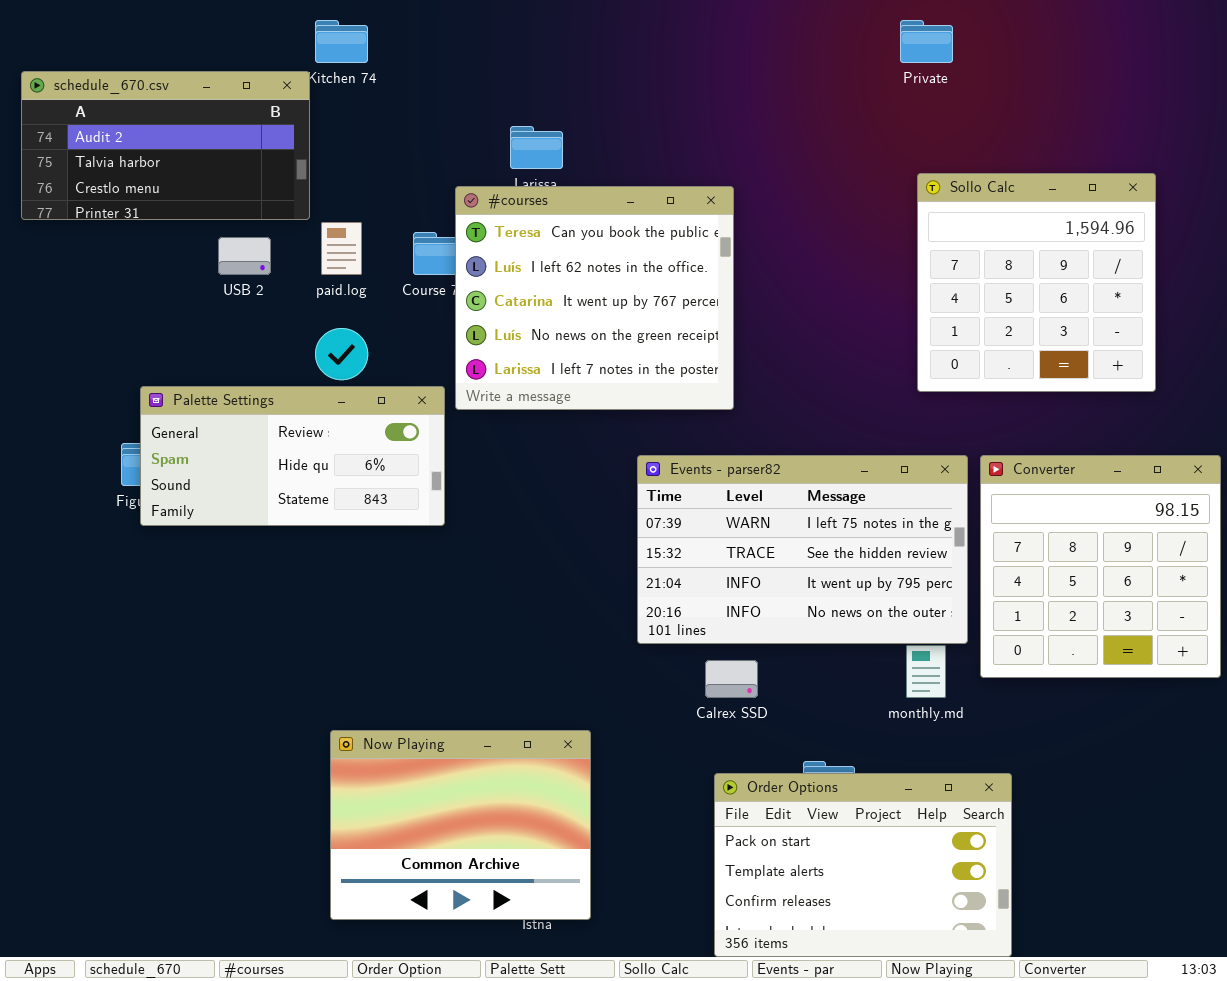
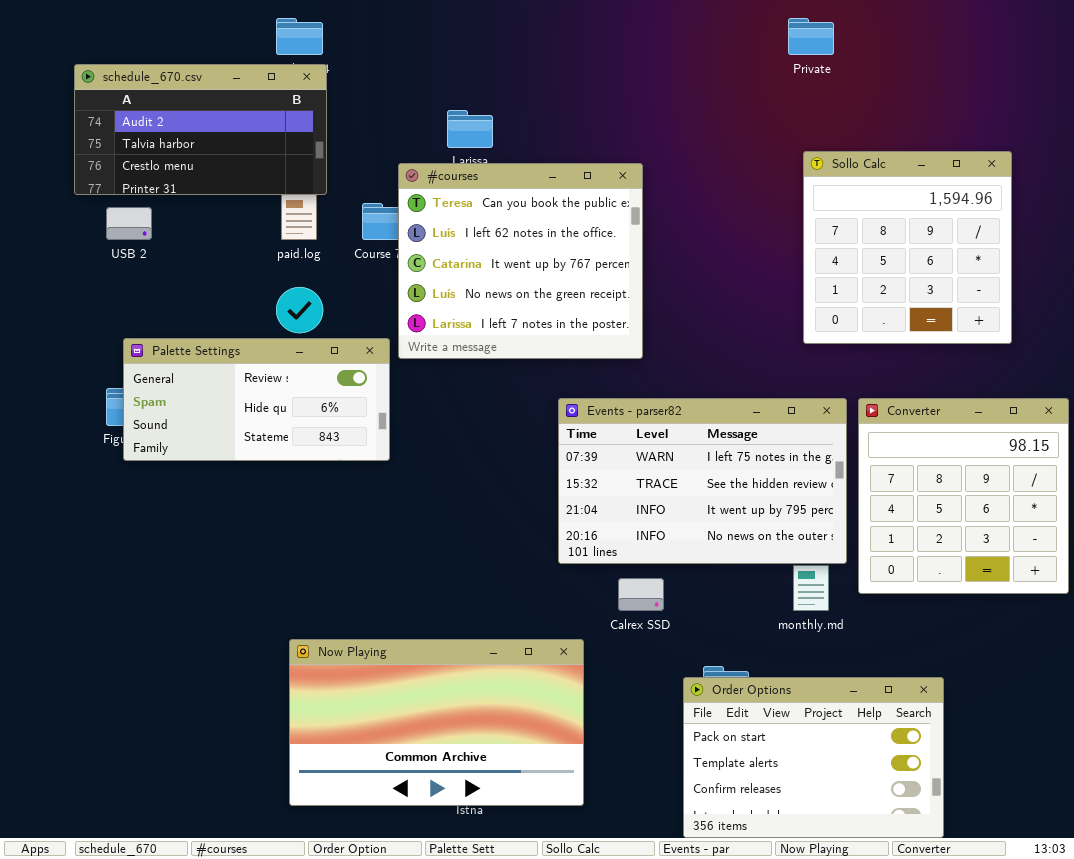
schedule_670.csv: [21,71,310,220] -> [74,64,327,195], moved
USB 2: [218,237,271,275] -> [106,207,152,240], moved
Now Playing: [330,730,591,920] -> [289,639,584,806], resized
Order Options: [714,773,1012,957] -> [683,677,944,838], moved

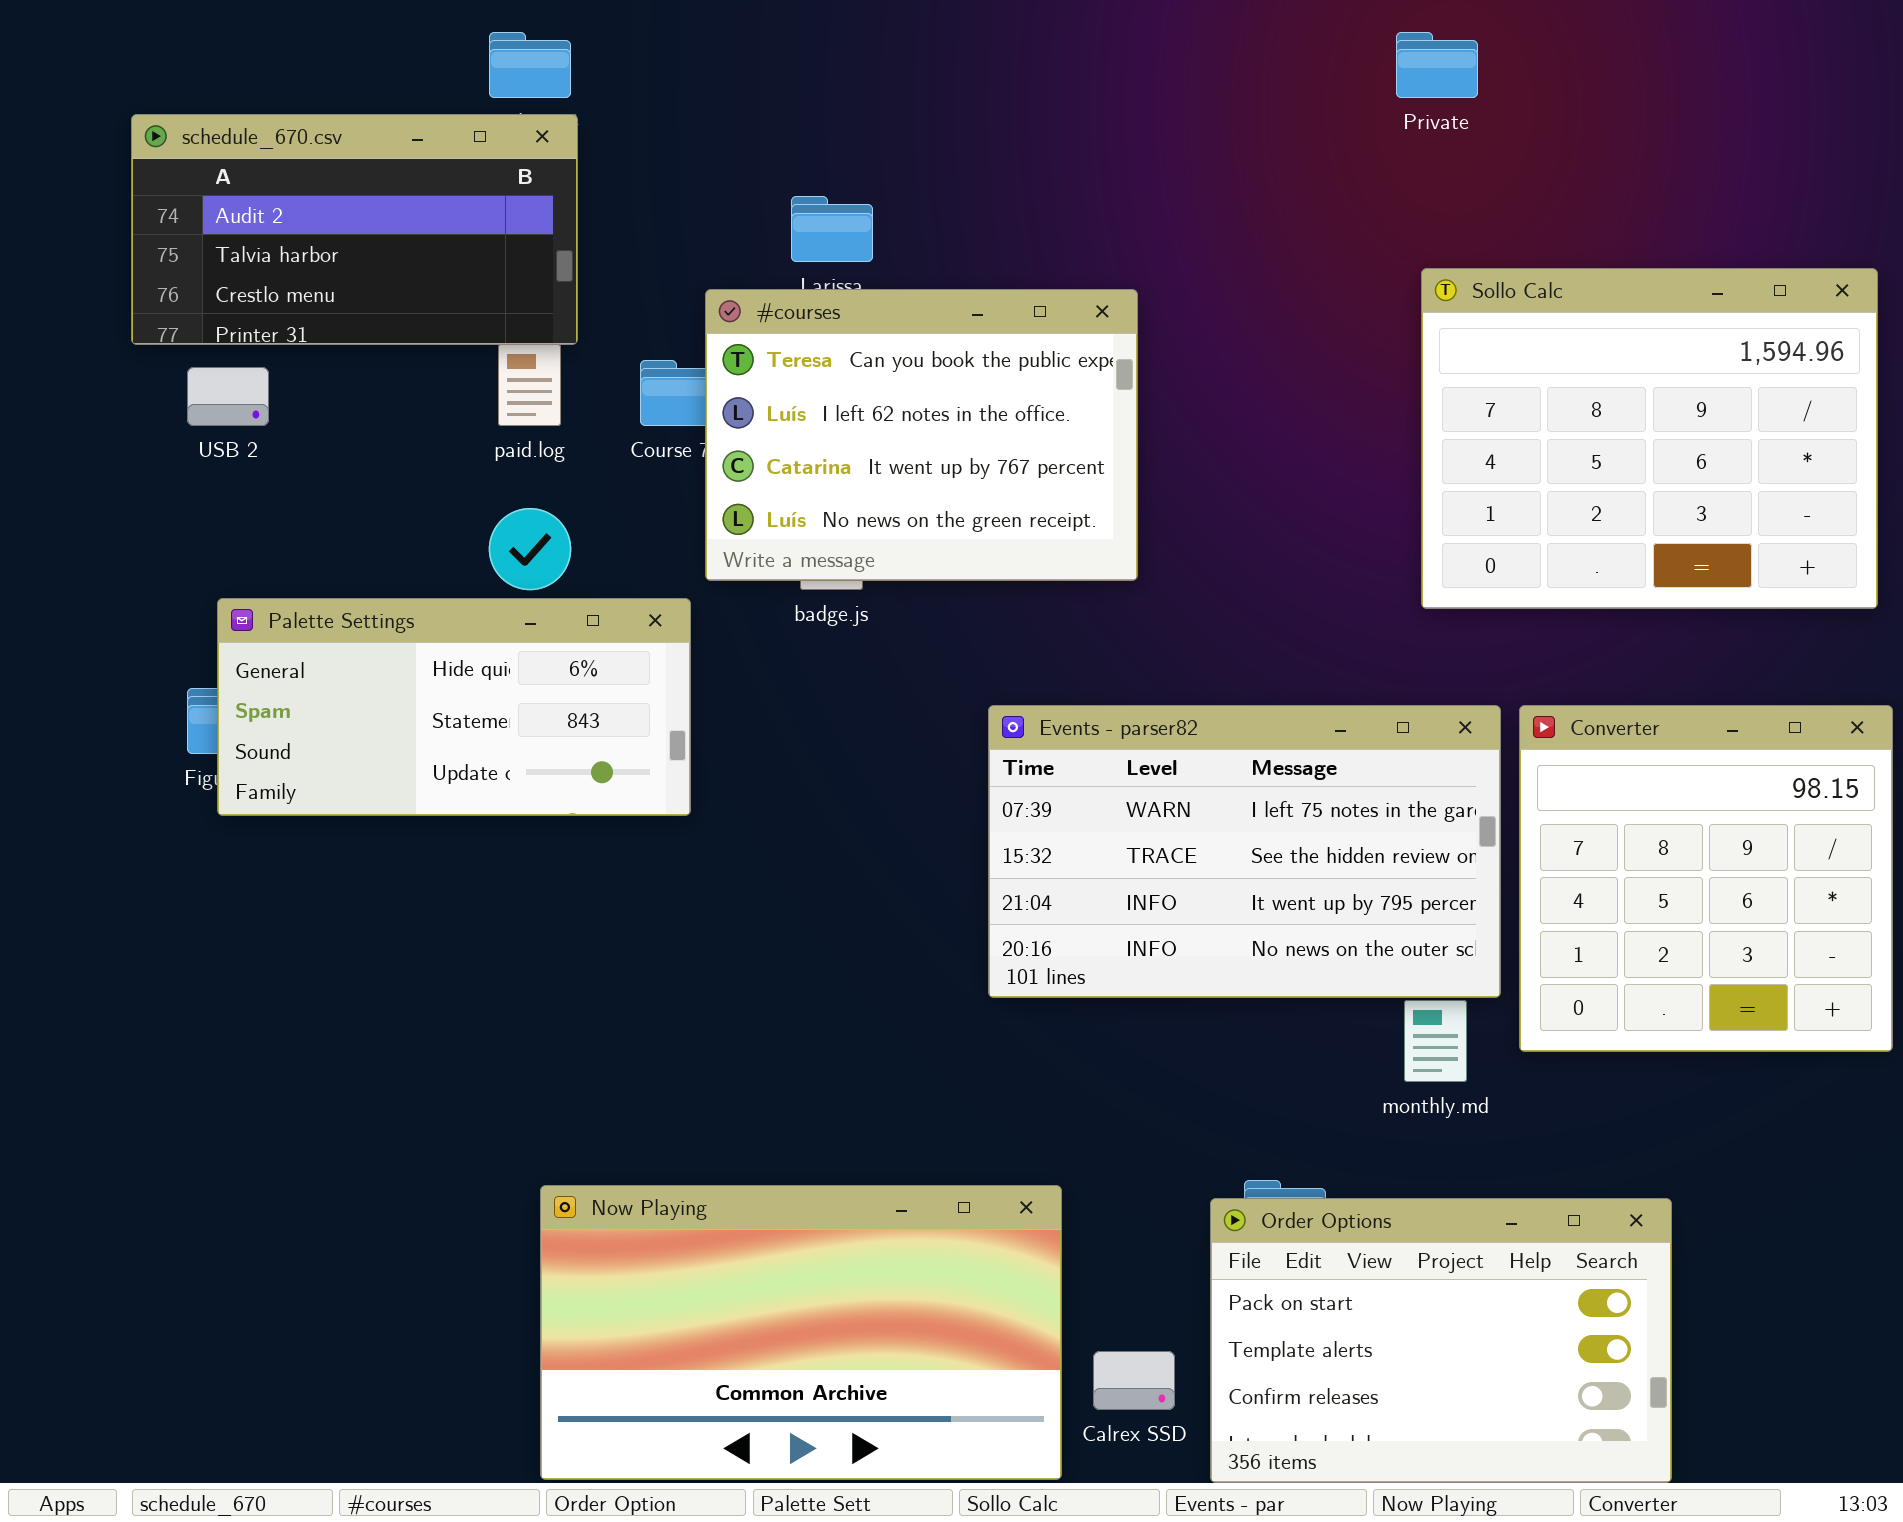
Sollo Calc: [803,151,1012,344] -> [1421,268,1878,609], resized
#courses: [398,163,643,359] -> [705,289,1138,581], resized
Palette Settings: [123,338,390,461] -> [217,598,691,816], scrolled down 1 row
Calrex SSD: [618,578,664,611] -> [1093,1351,1175,1410], moved
Now Playing: [289,639,584,806] -> [540,1185,1062,1480], moved

